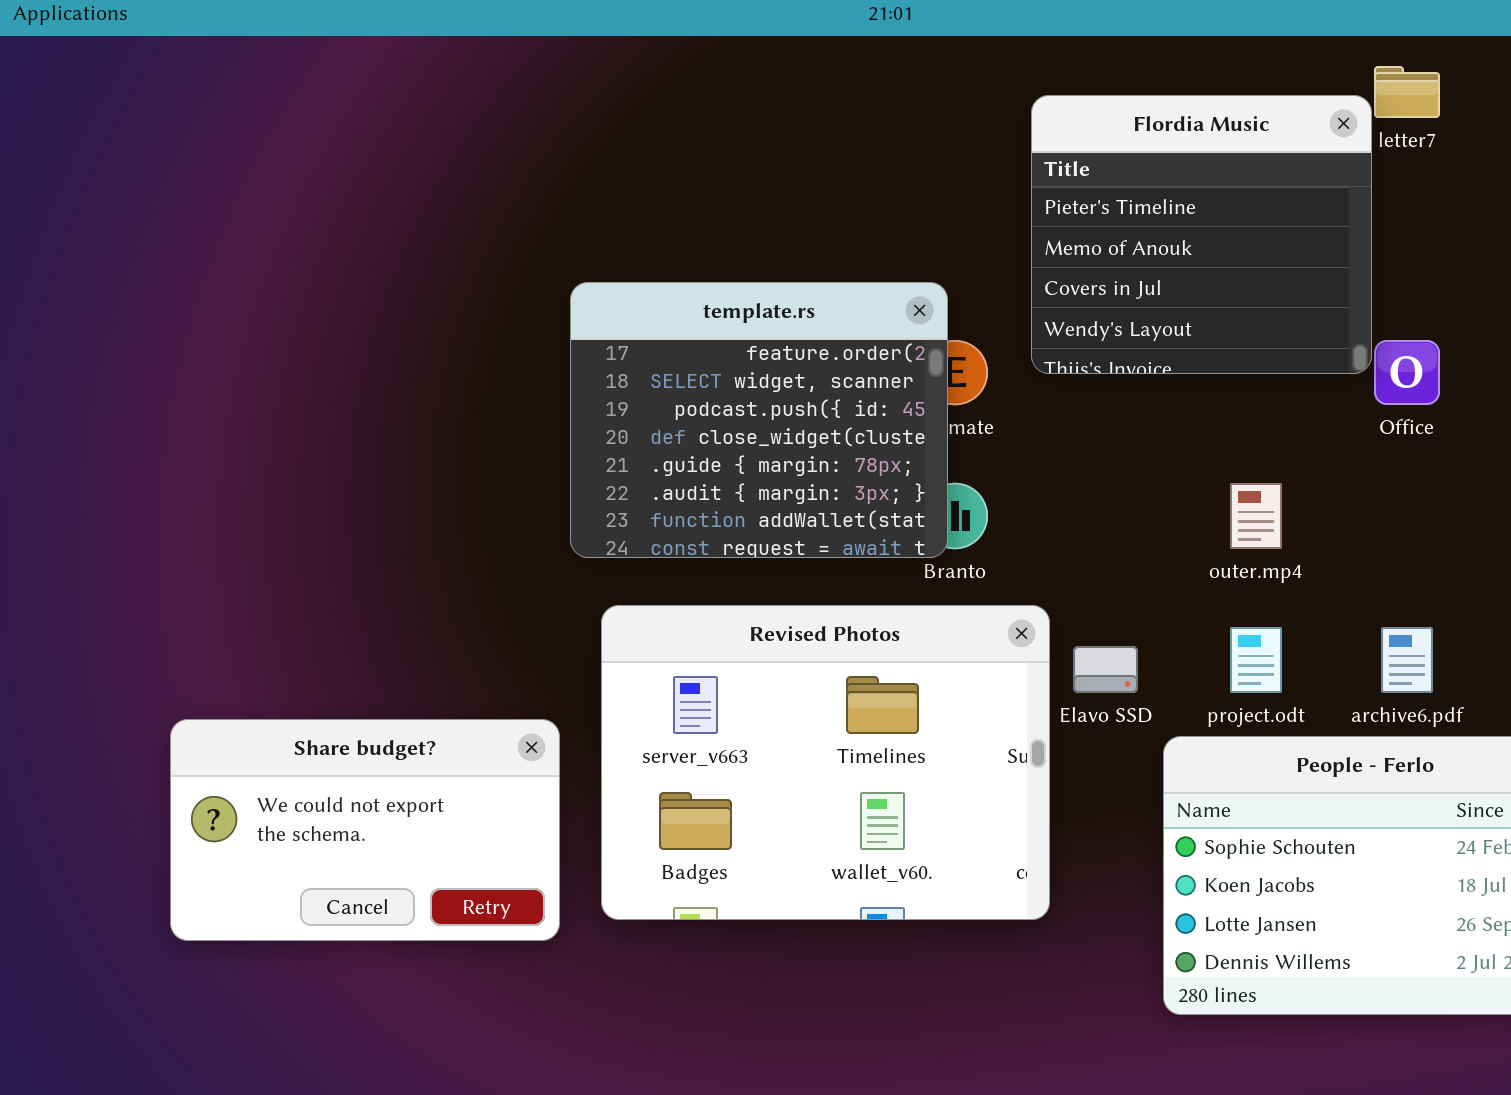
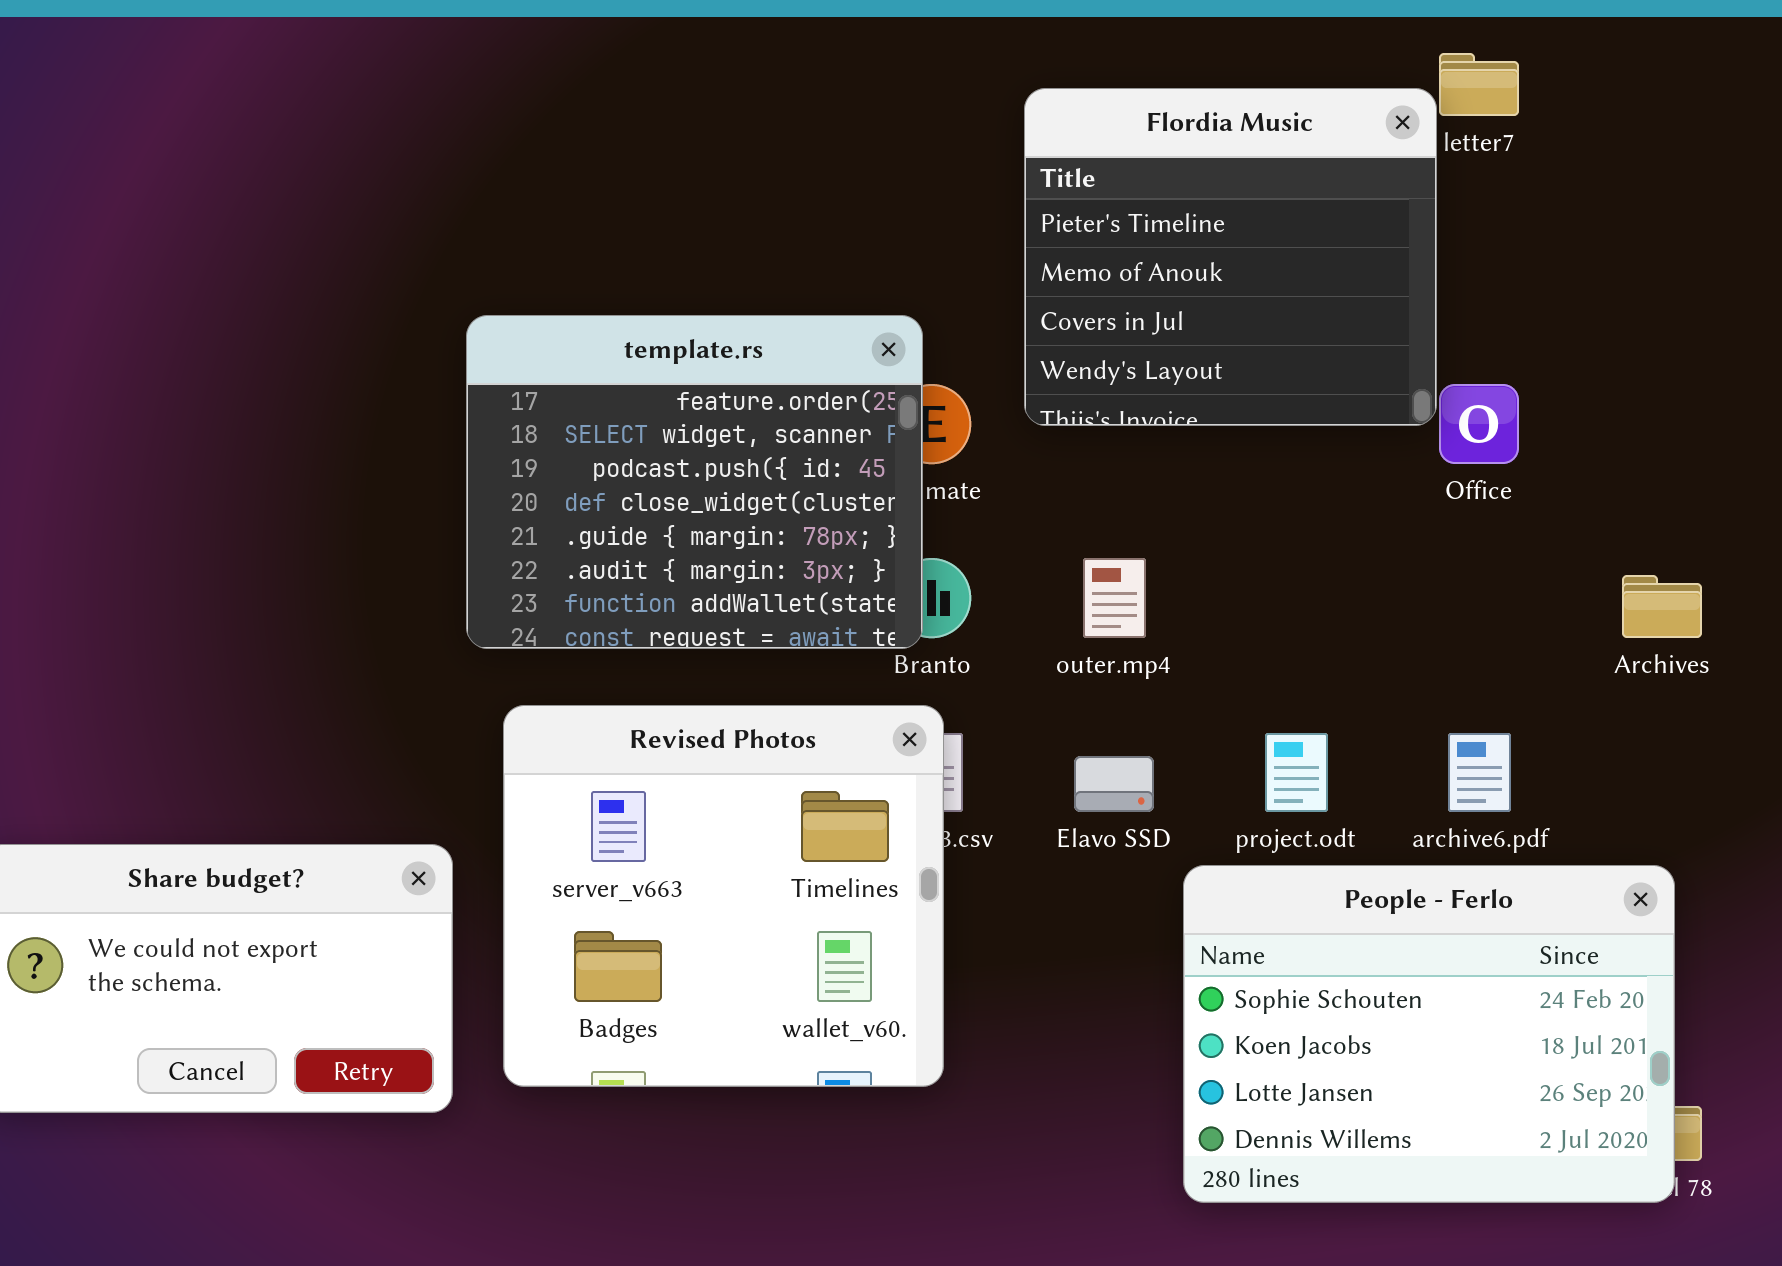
outer.mp4: [1230,483,1282,549] -> [1083,558,1146,638], moved
Revised Photos: [601,605,1050,920] -> [503,705,944,1087], resized

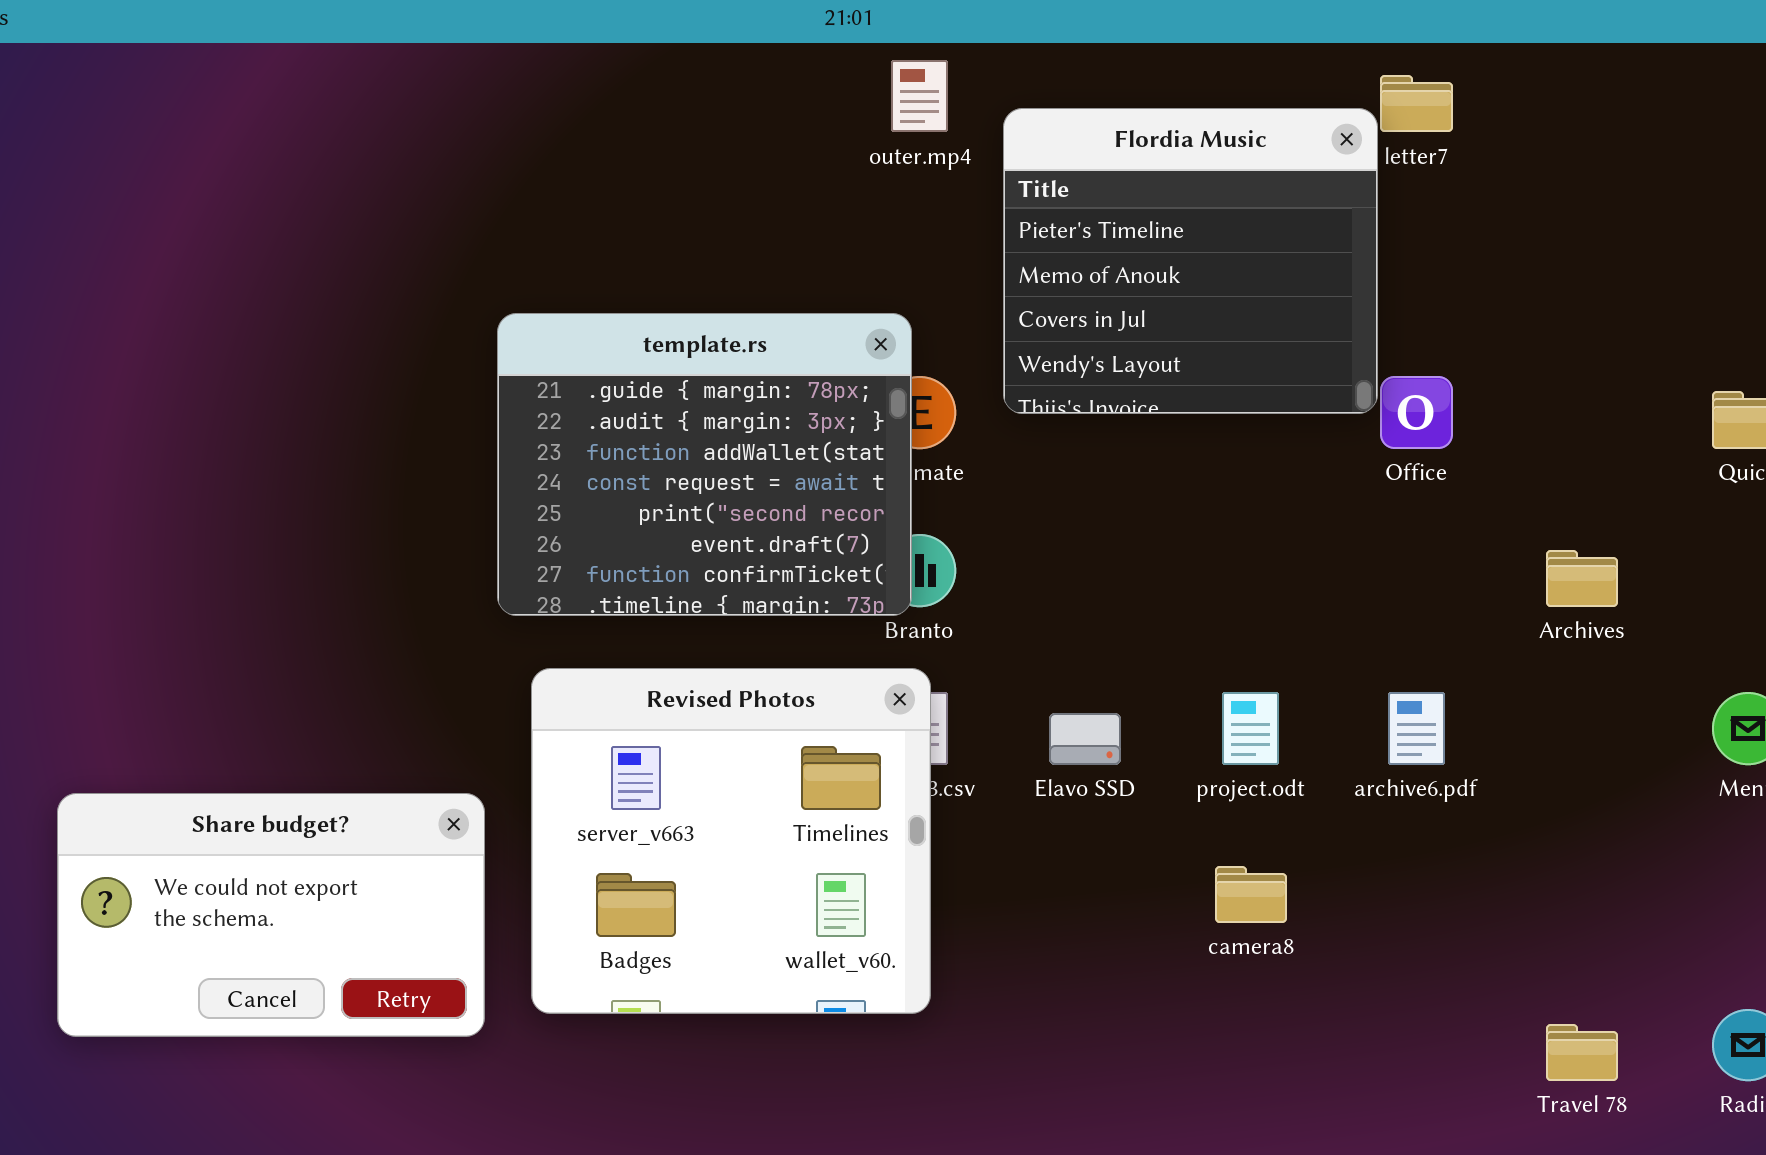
template.rs: [466,315,923,649] -> [497,313,912,616], scrolled down 4 rows
outer.mp4: [1083,558,1146,638] -> [891,60,948,132], moved
People - Ferlo: [1183,865,1675,1203] -> none, closed

